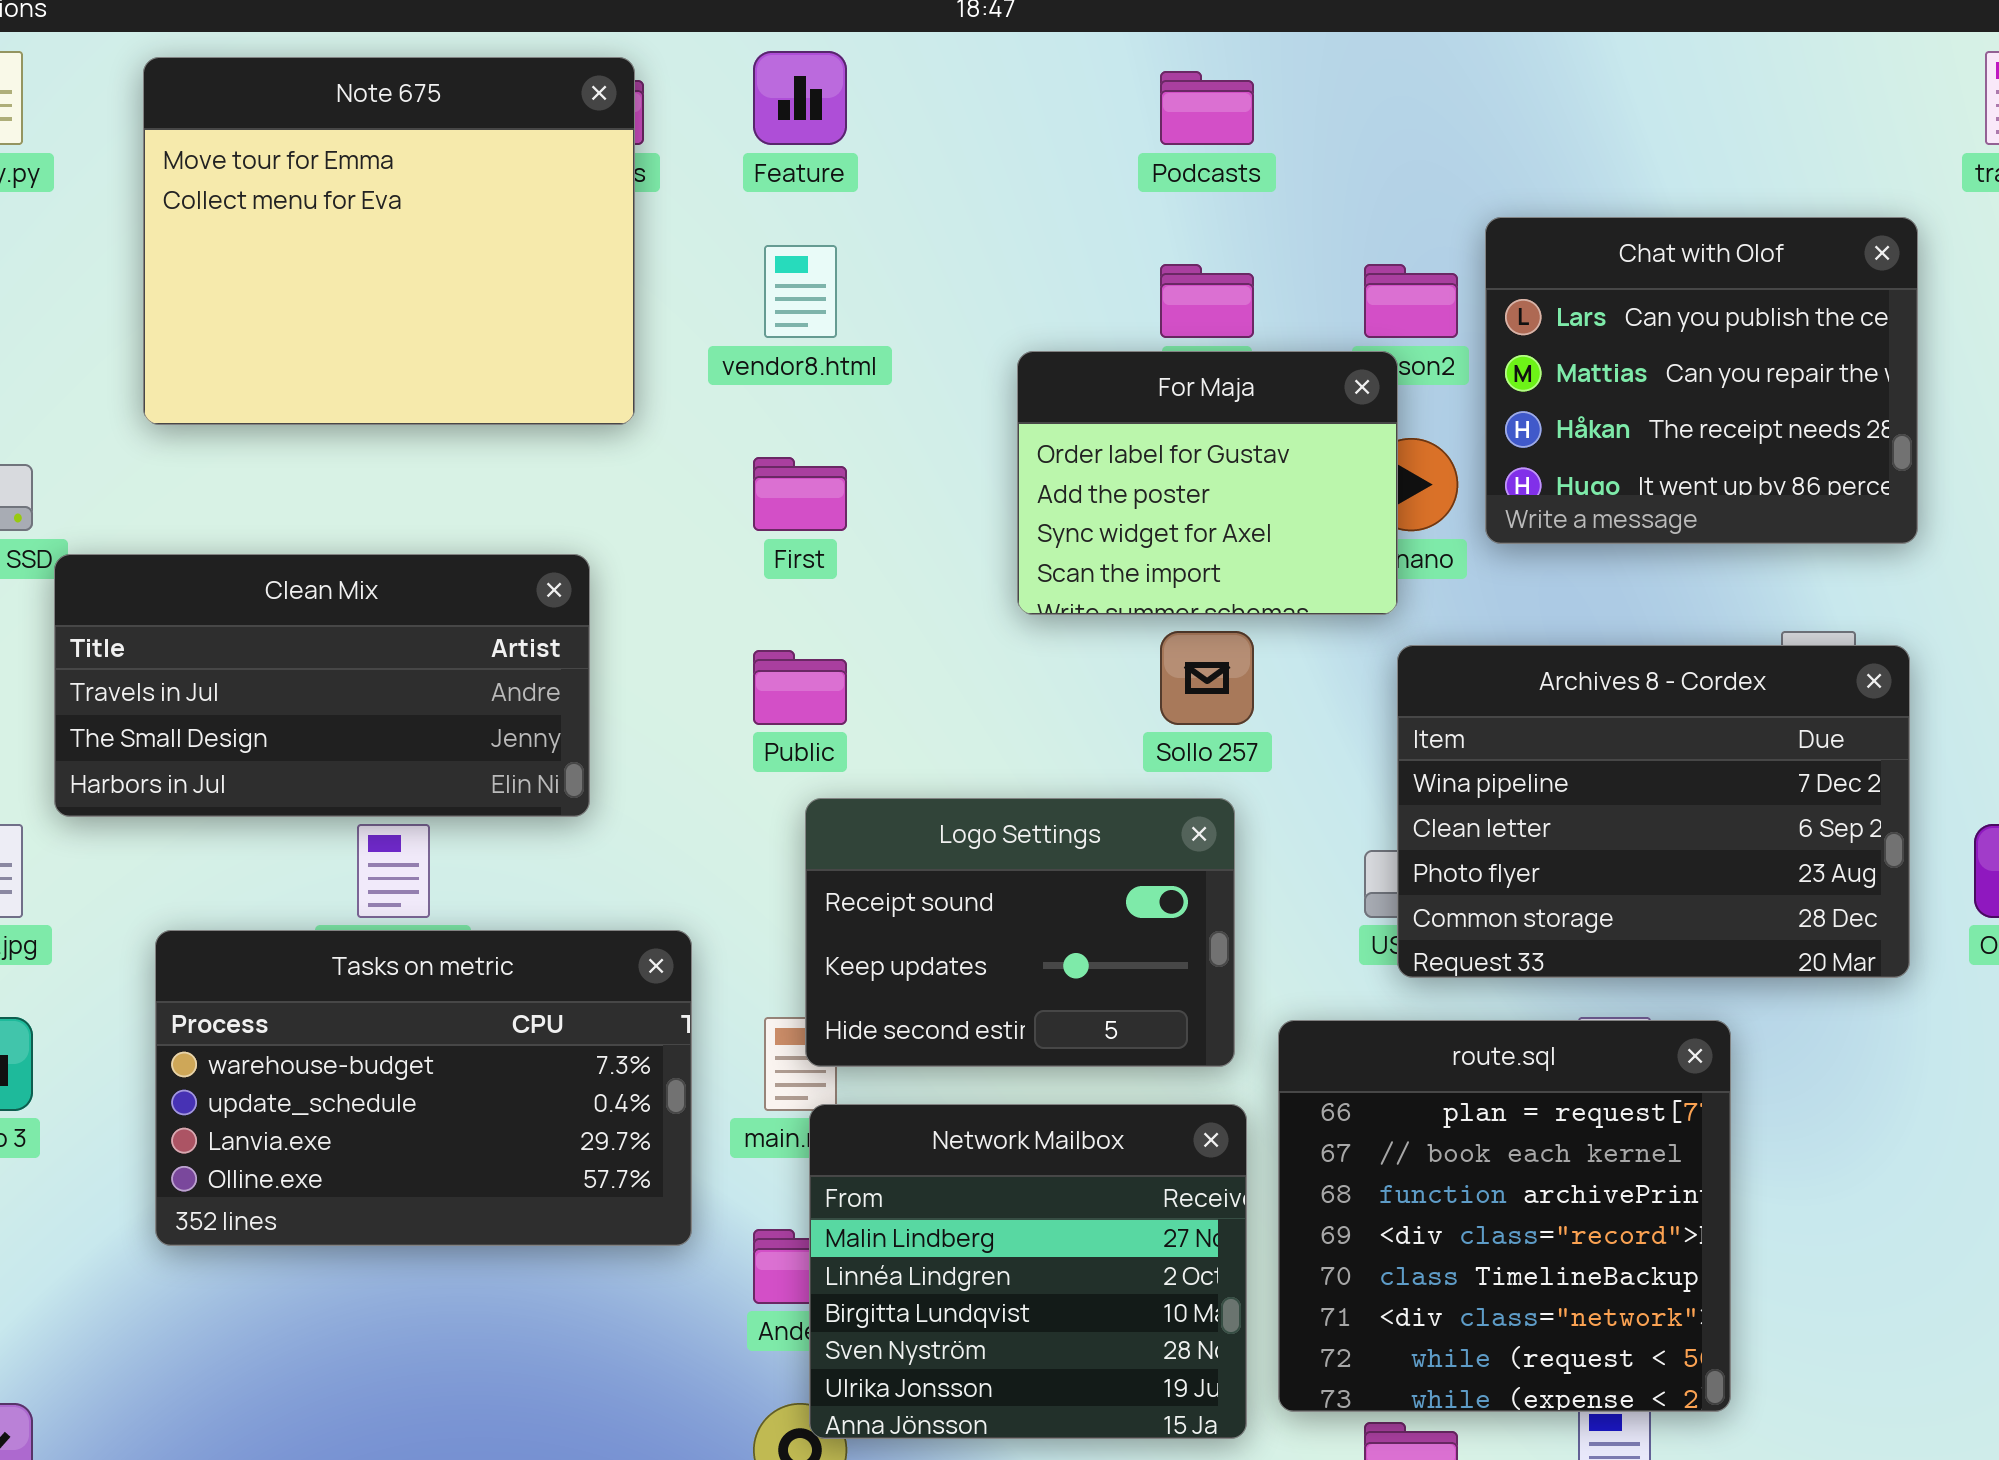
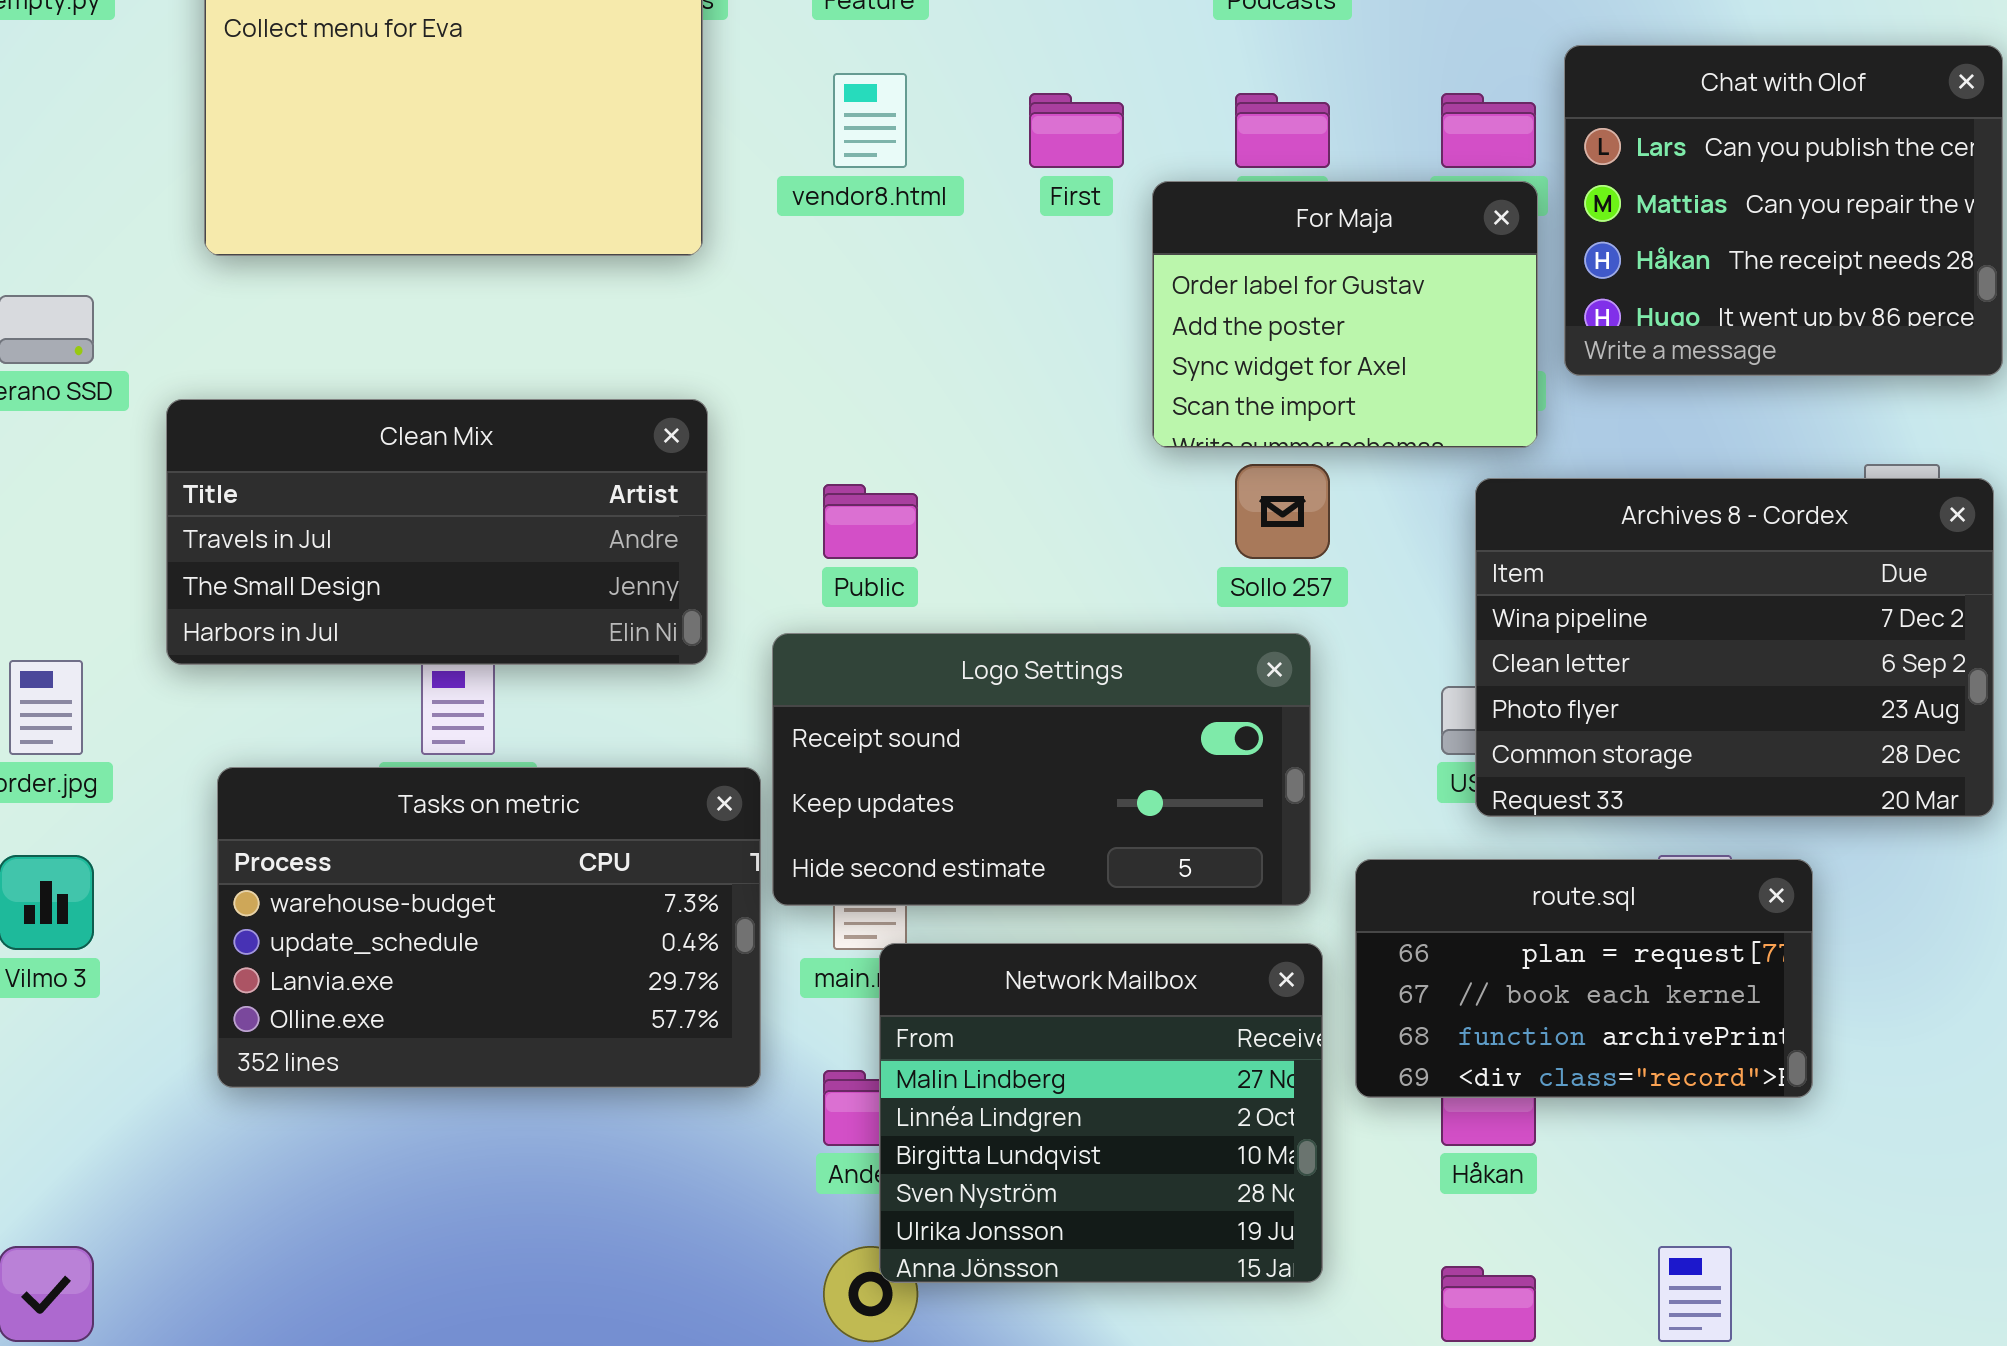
For Maja: [1017,351,1398,615] -> [1152,181,1538,448], moved
First: [753,457,847,531] -> [1029,93,1124,168], moved
Clean Mix: [54,554,590,817] -> [166,399,708,665], moved
Logo Settings: [805,798,1235,1067] -> [772,633,1311,906], resized
route.sql: [1278,1020,1731,1412] -> [1355,859,1813,1098], resized

